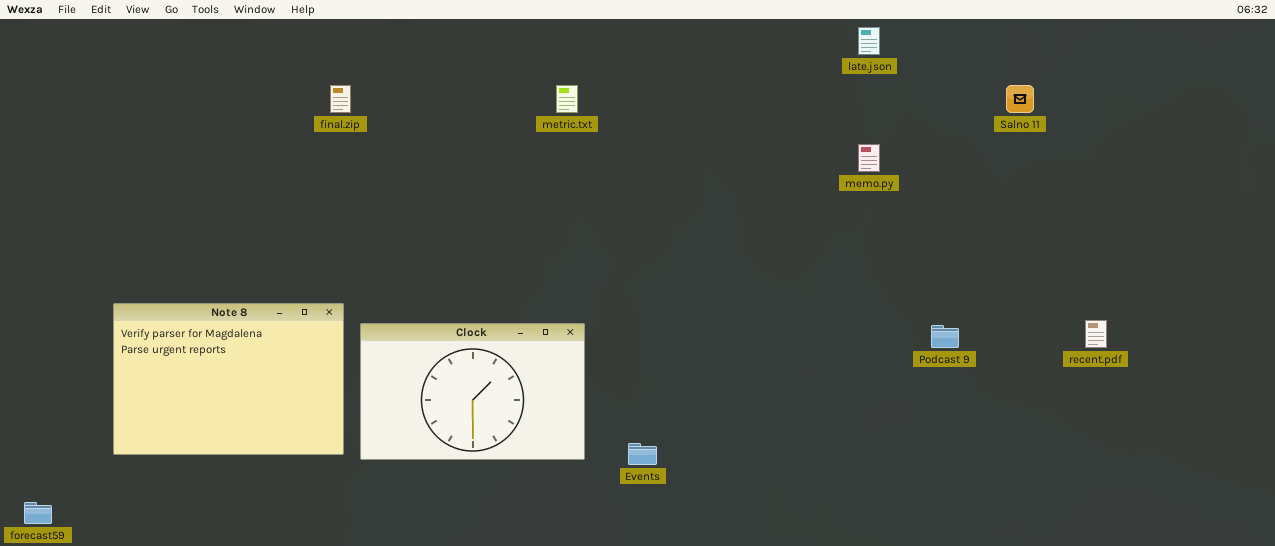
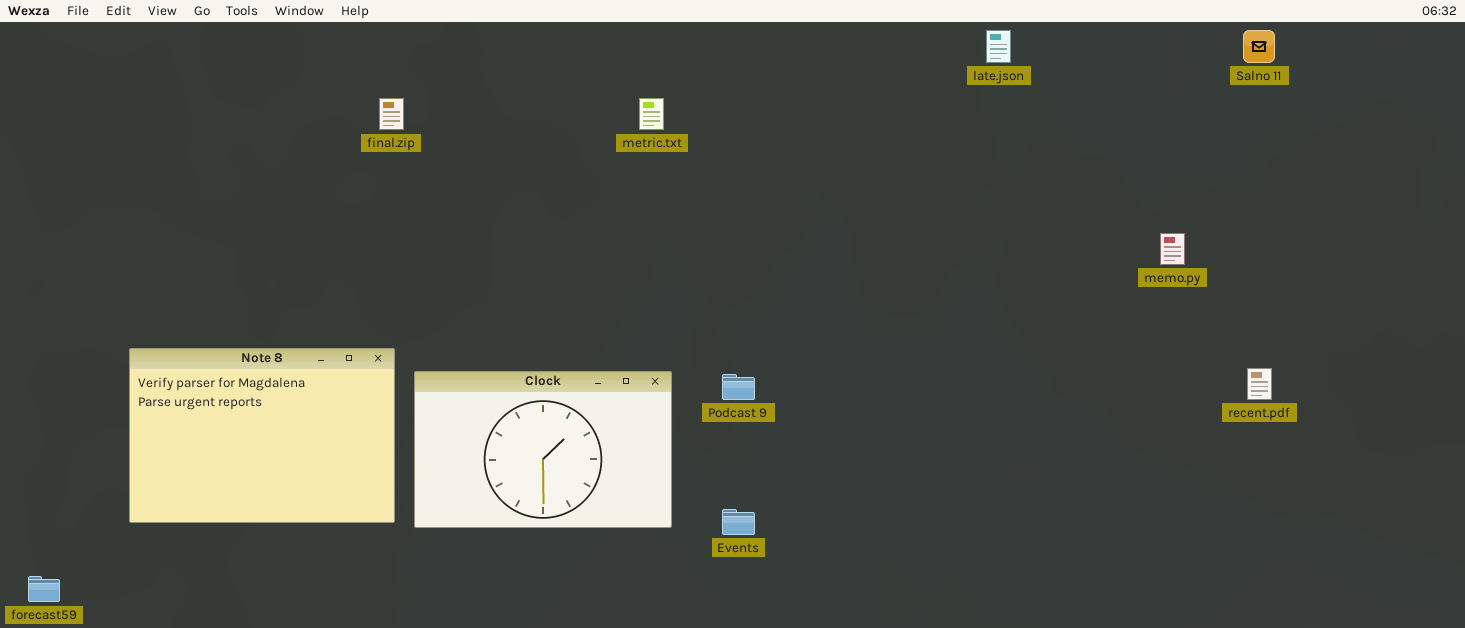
Salno 11: [1006,85,1034,113] -> [1243,30,1275,63], moved
memo.py: [858,144,880,172] -> [1160,233,1185,265], moved
Podcast 9: [931,325,959,348] -> [722,374,755,400], moved

